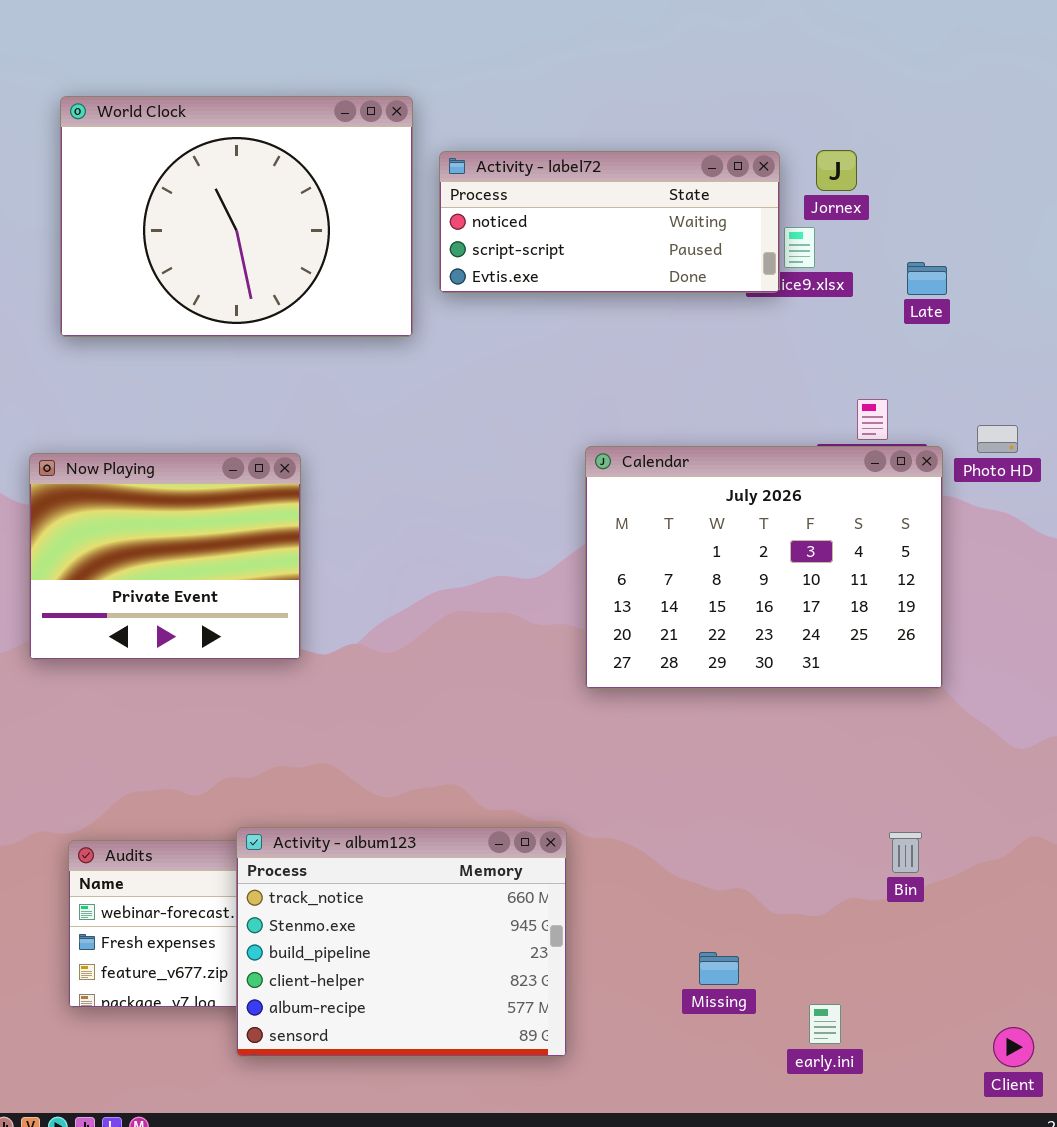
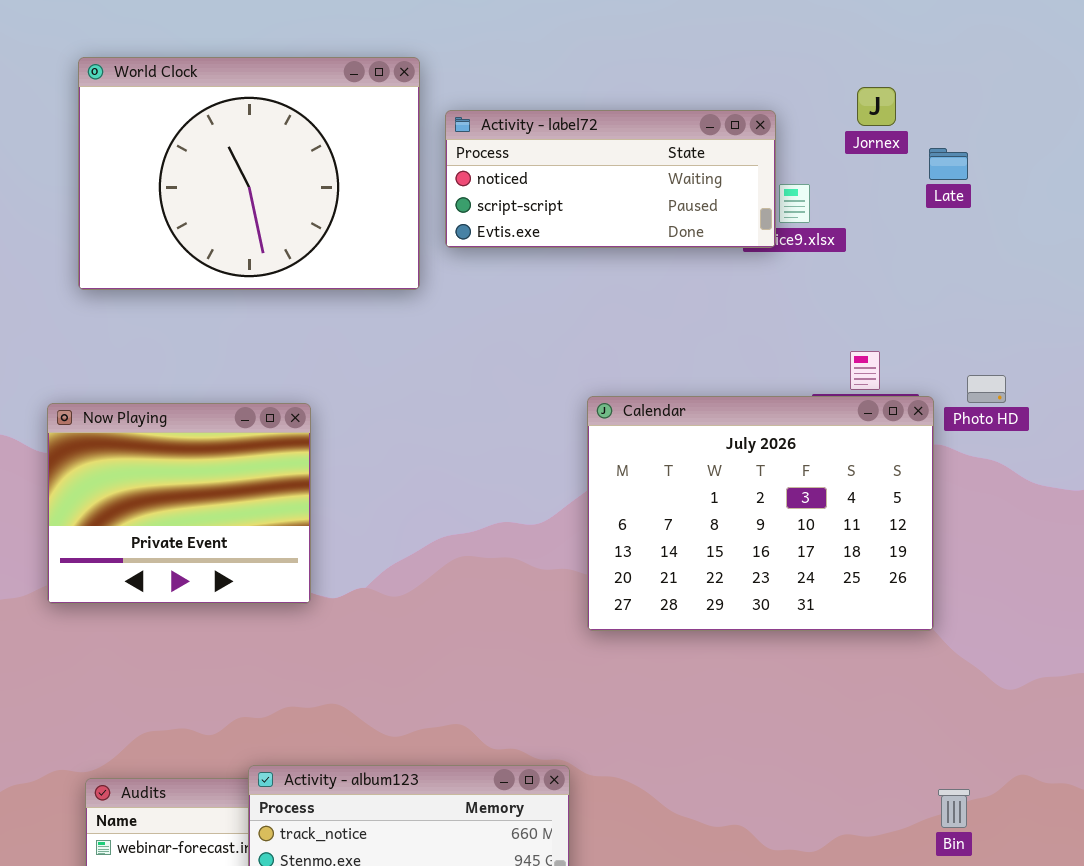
Jornex: [816,150,857,191] -> [857,87,896,126], moved
Late: [907,262,947,295] -> [929,148,968,180], moved
Bin: [889,832,922,873] -> [938,789,970,828], moved

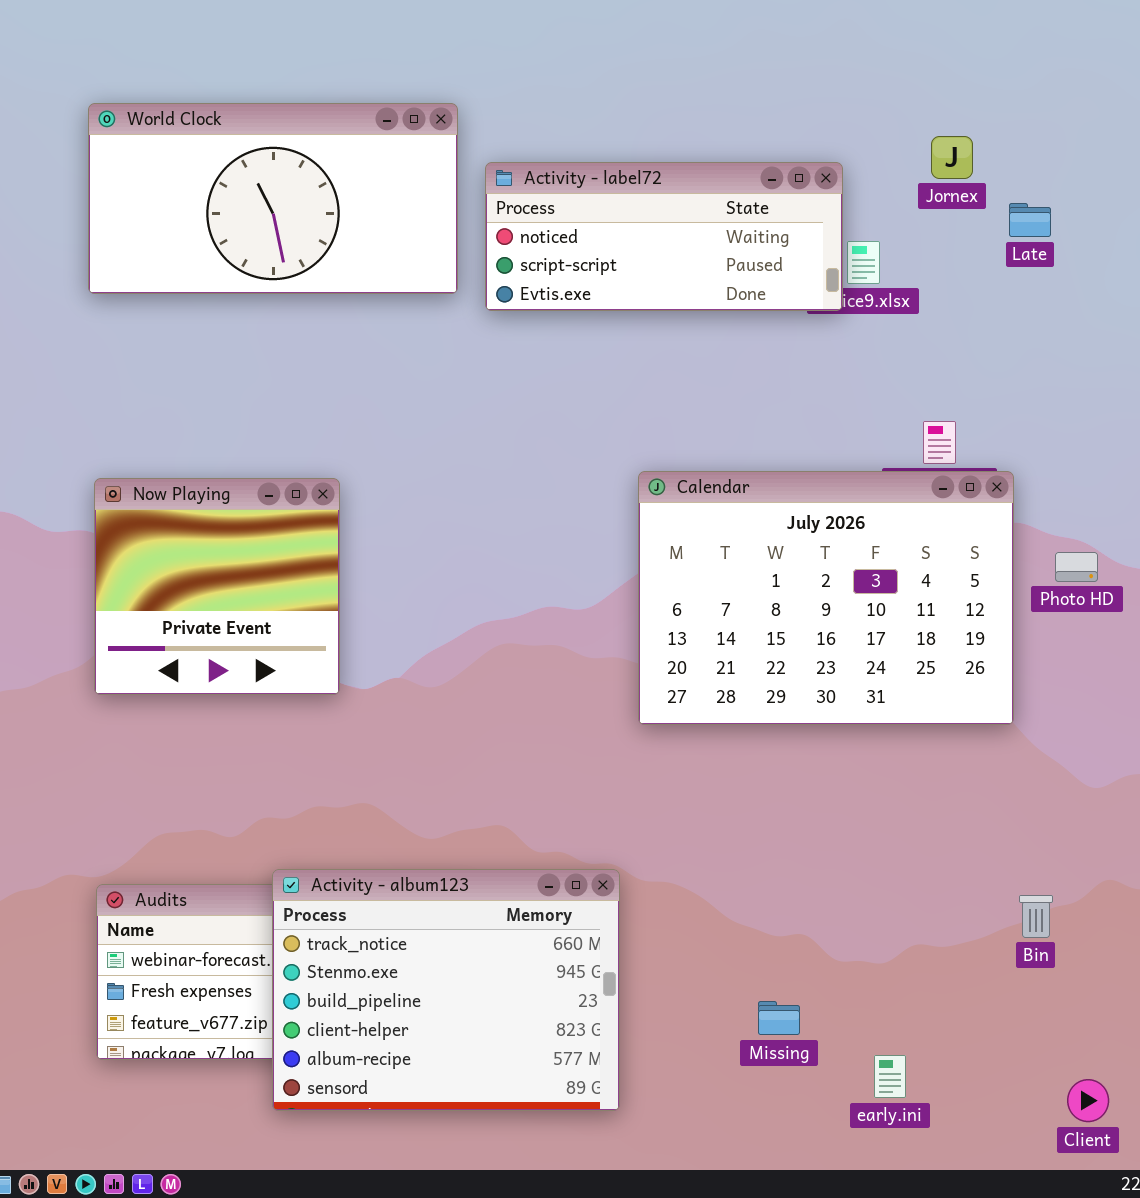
World Clock: [78,57,420,290] -> [88,103,458,294], resized
Photo HD: [967,375,1006,403] -> [1055,552,1098,582], moved
Now Playing: [47,403,311,604] -> [94,478,340,695], resized

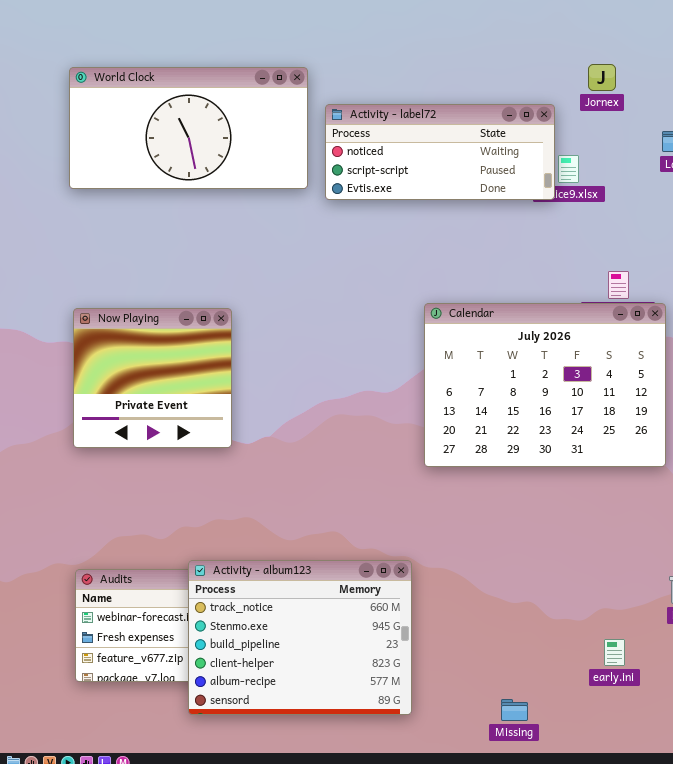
Jornex: [931,136,973,179] -> [588,64,616,91], moved
Missing: [758,1001,800,1035] -> [501,699,528,721], moved
early.ini: [874,1055,906,1098] -> [604,639,625,666], moved

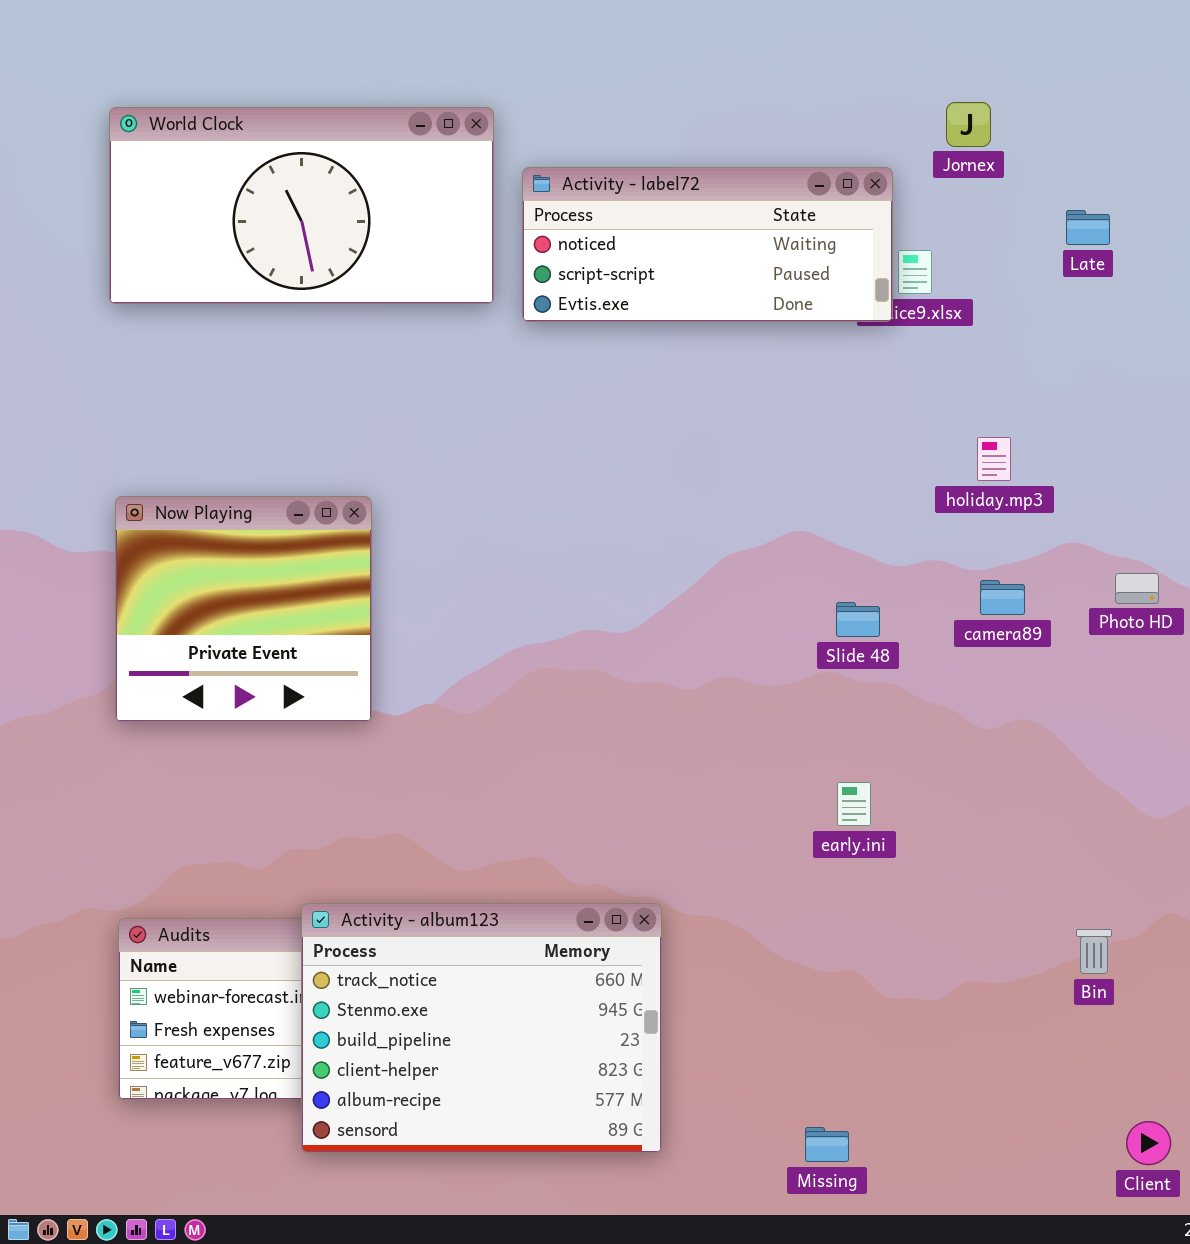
Calendar: [424,303,666,467] -> none, closed
early.ini: [604,639,625,666] -> [837,782,871,826], moved

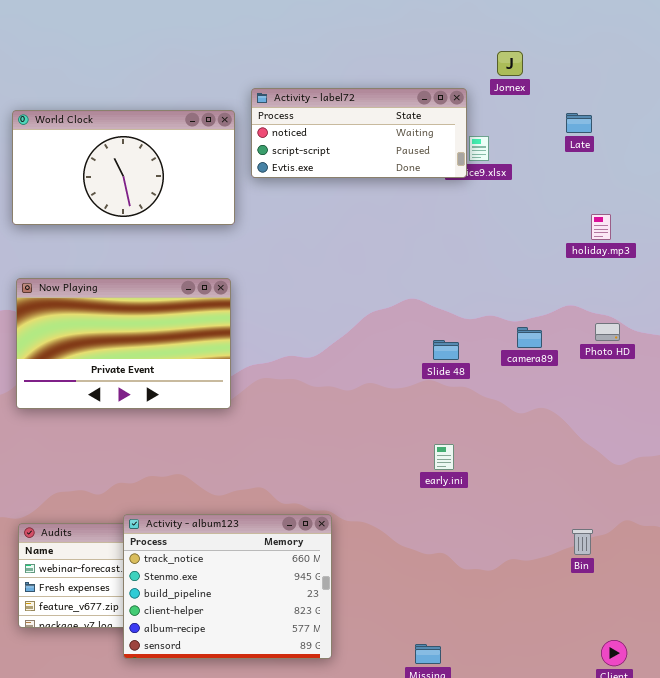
World Clock: [109,107,494,304] -> [12,110,235,225], moved
holiday.mp3: [977,437,1011,481] -> [591,214,611,240], moved
Now Playing: [115,496,372,722] -> [16,278,231,409], resized

